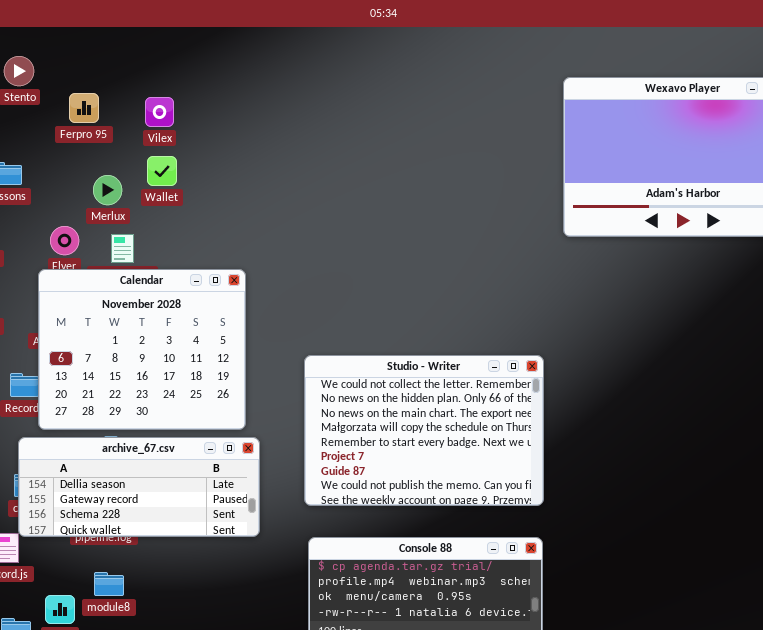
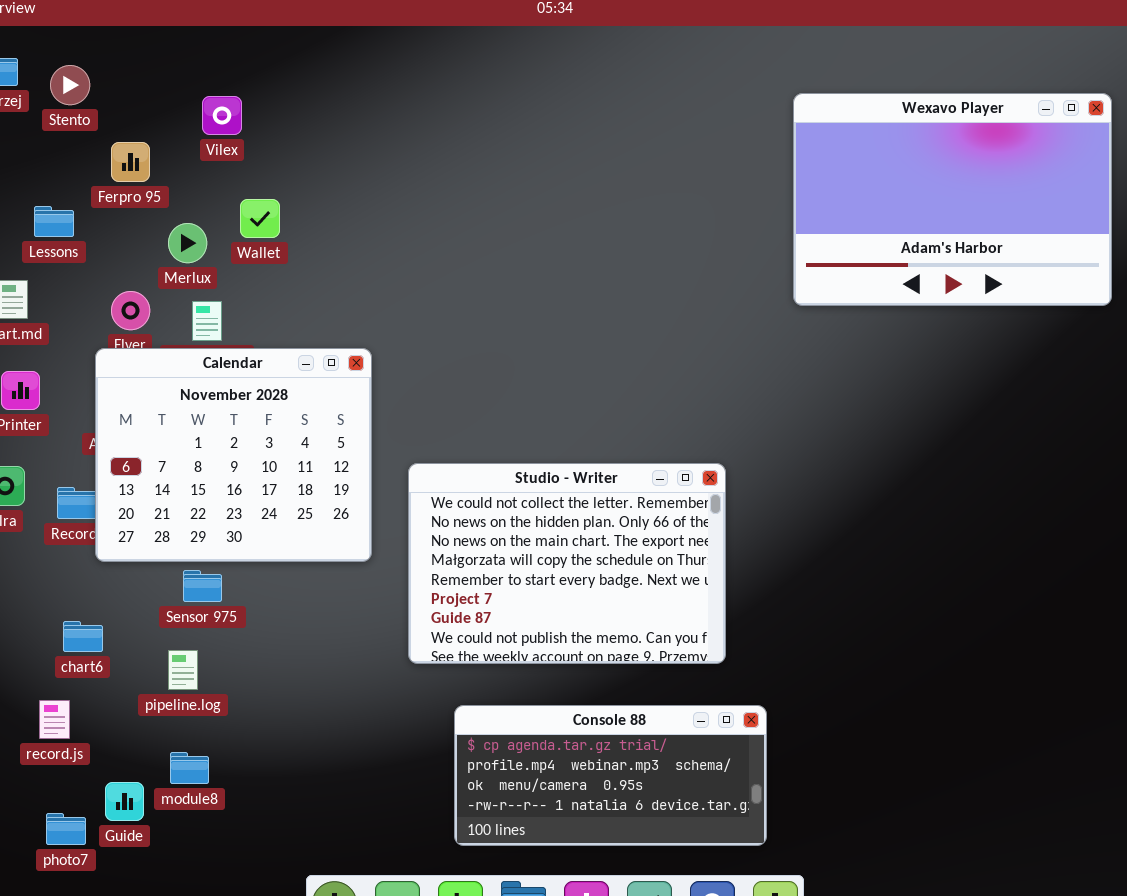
Ferpro 95: [69,93,99,123] -> [111,142,150,182], moved
Vilex: [145,97,174,127] -> [202,96,242,135], moved
Studio - Writer: [304,355,544,506] -> [408,463,726,664], moved
archive_67.csv: [18,437,260,537] -> none, closed

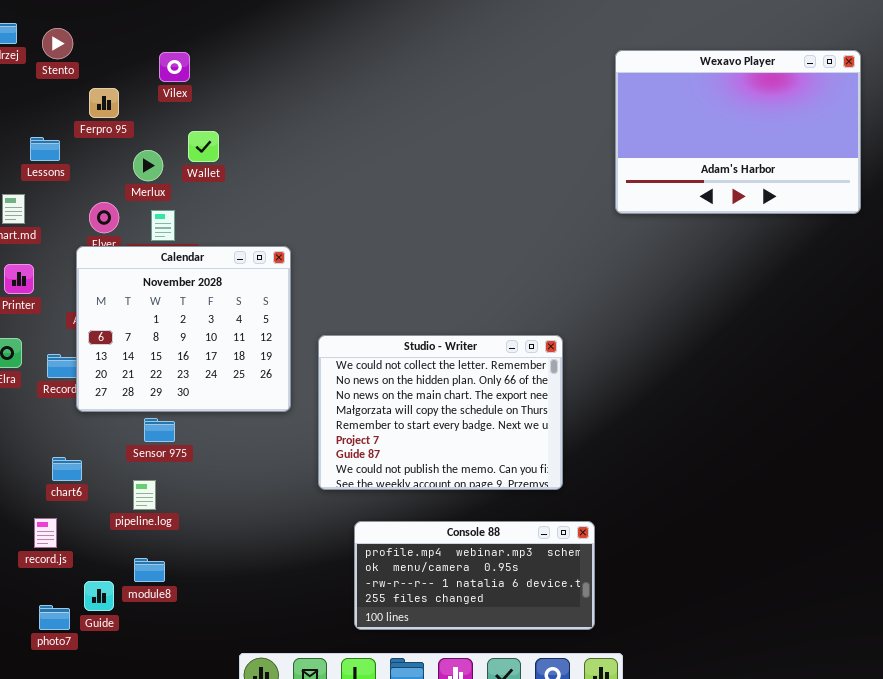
Console 88: [454,705,767,846] -> [354,521,595,630], scrolled down 1 row

